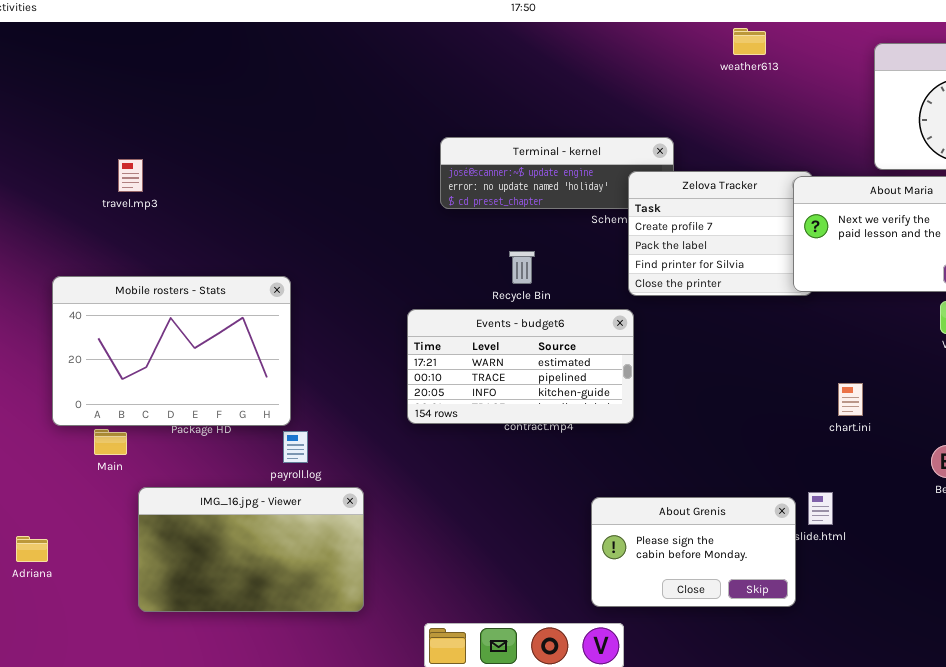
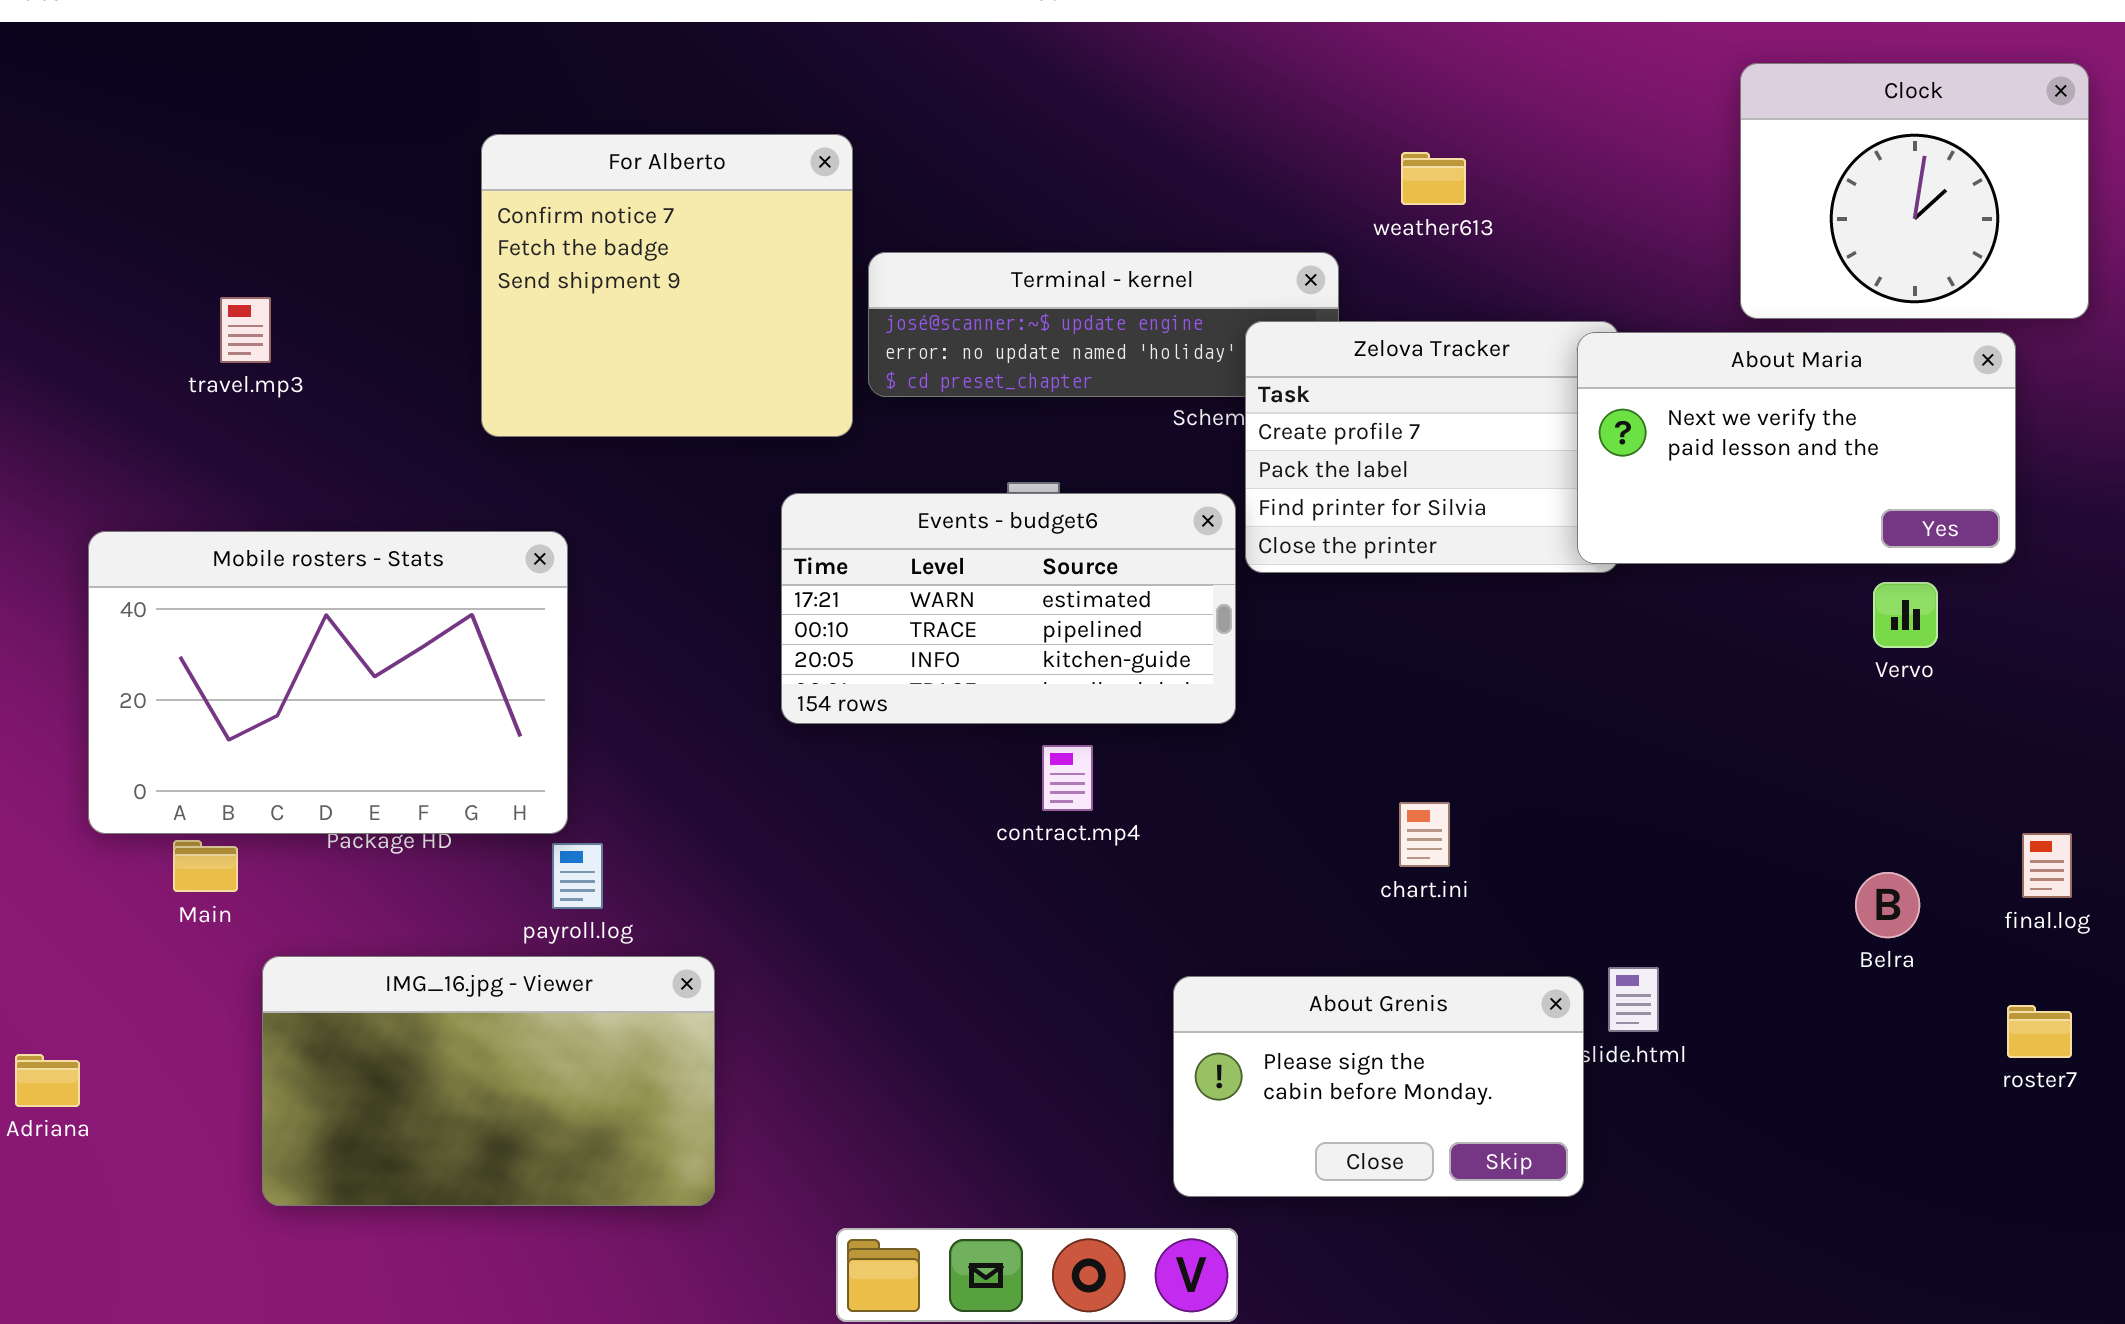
weather613: [733,28,766,55] -> [1401,152,1466,205], moved
For Alberto: none -> [481,134,853,437], opened
Events - budget6: [407,309,634,424] -> [781,493,1236,724], moved
chart.ini: [838,383,863,416] -> [1399,802,1450,867], moved

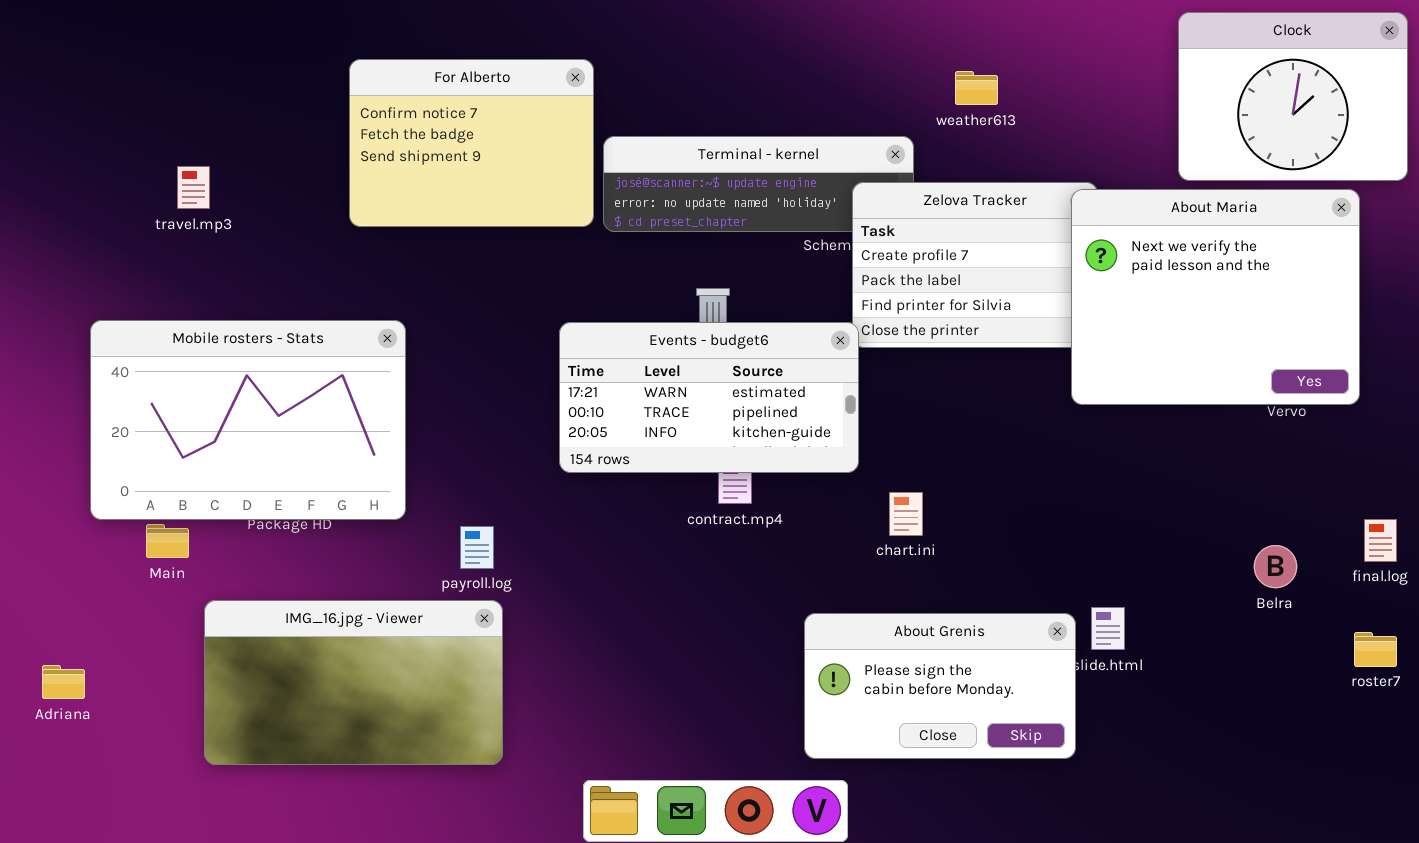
For Alberto: [481,134,853,437] -> [349,59,594,227], resized
About Maria: [1577,332,2016,564] -> [1071,189,1360,405], resized
Events - budget6: [781,493,1236,724] -> [559,322,859,473], moved
chart.ini: [1399,802,1450,867] -> [889,492,923,536], moved
payroll.log: [552,843,603,909] -> [460,526,494,569], moved

